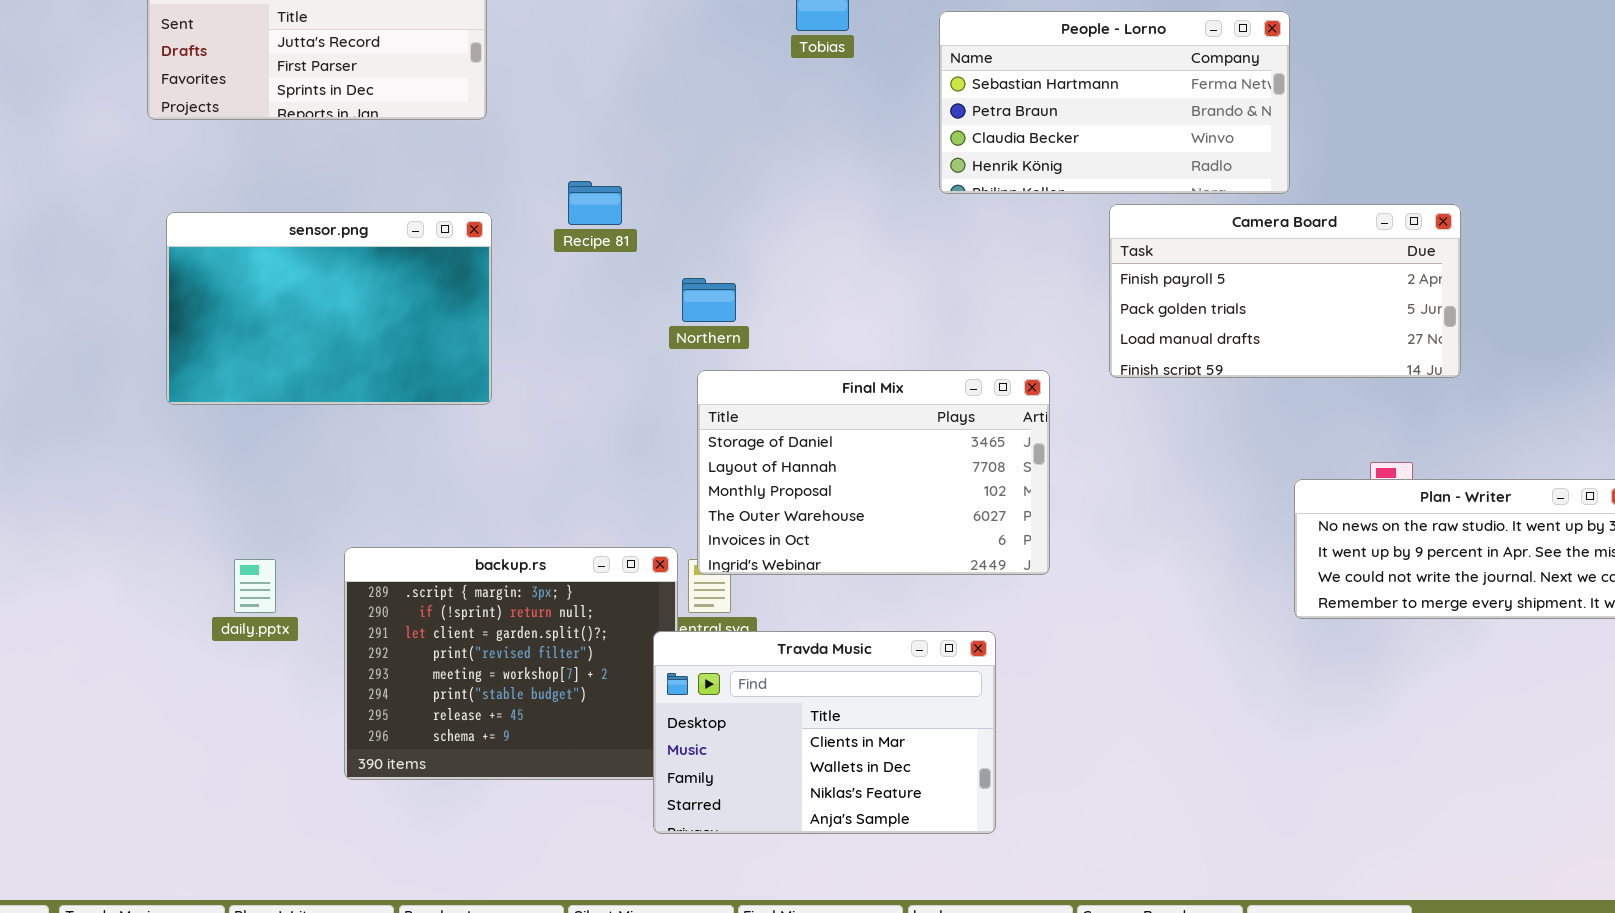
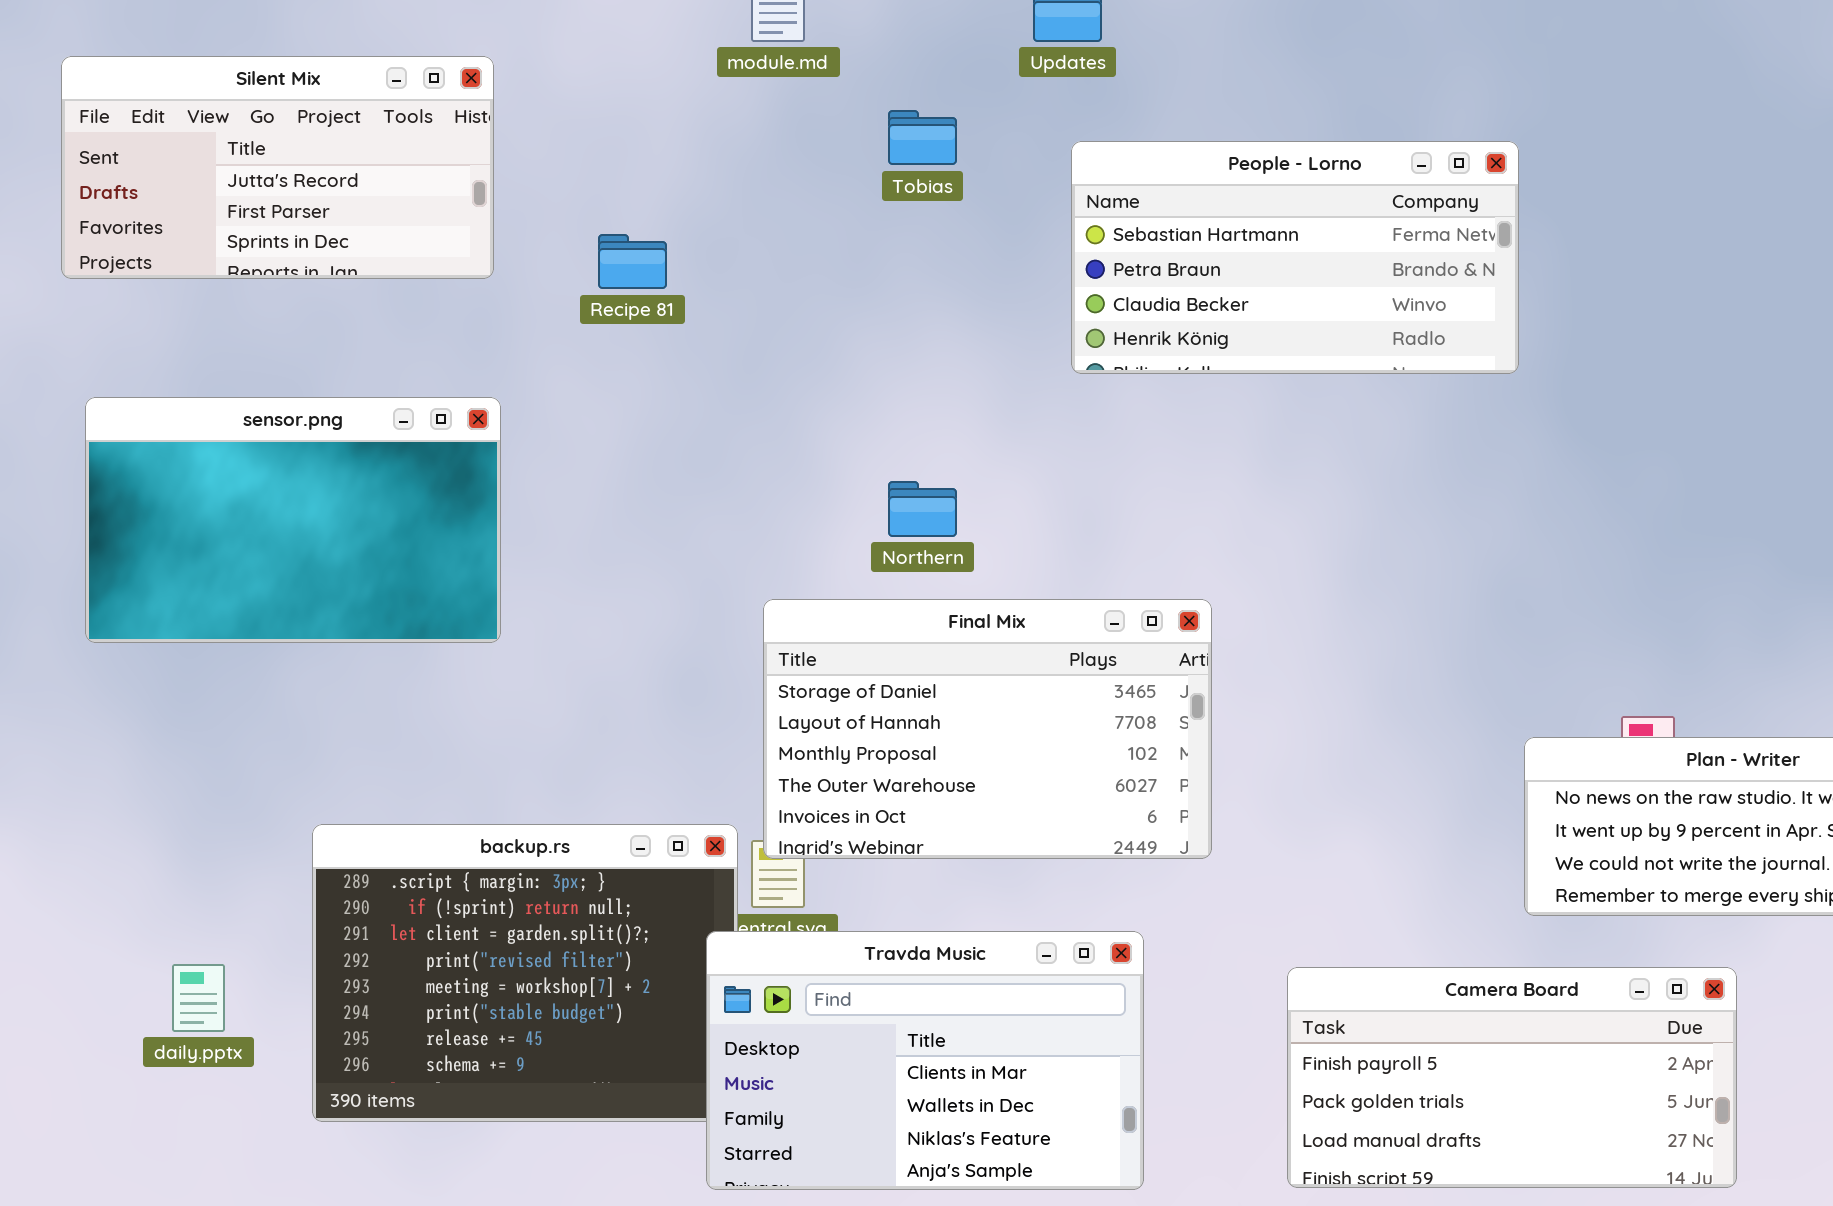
Recipe 81: [568,181,622,225] -> [598,234,667,289], moved
Camera Board: [1109,204,1461,378] -> [1287,967,1737,1188], moved
Northern: [682,278,736,322] -> [888,481,957,537], moved
daily.pptx: [234,559,276,613] -> [172,964,225,1032], moved

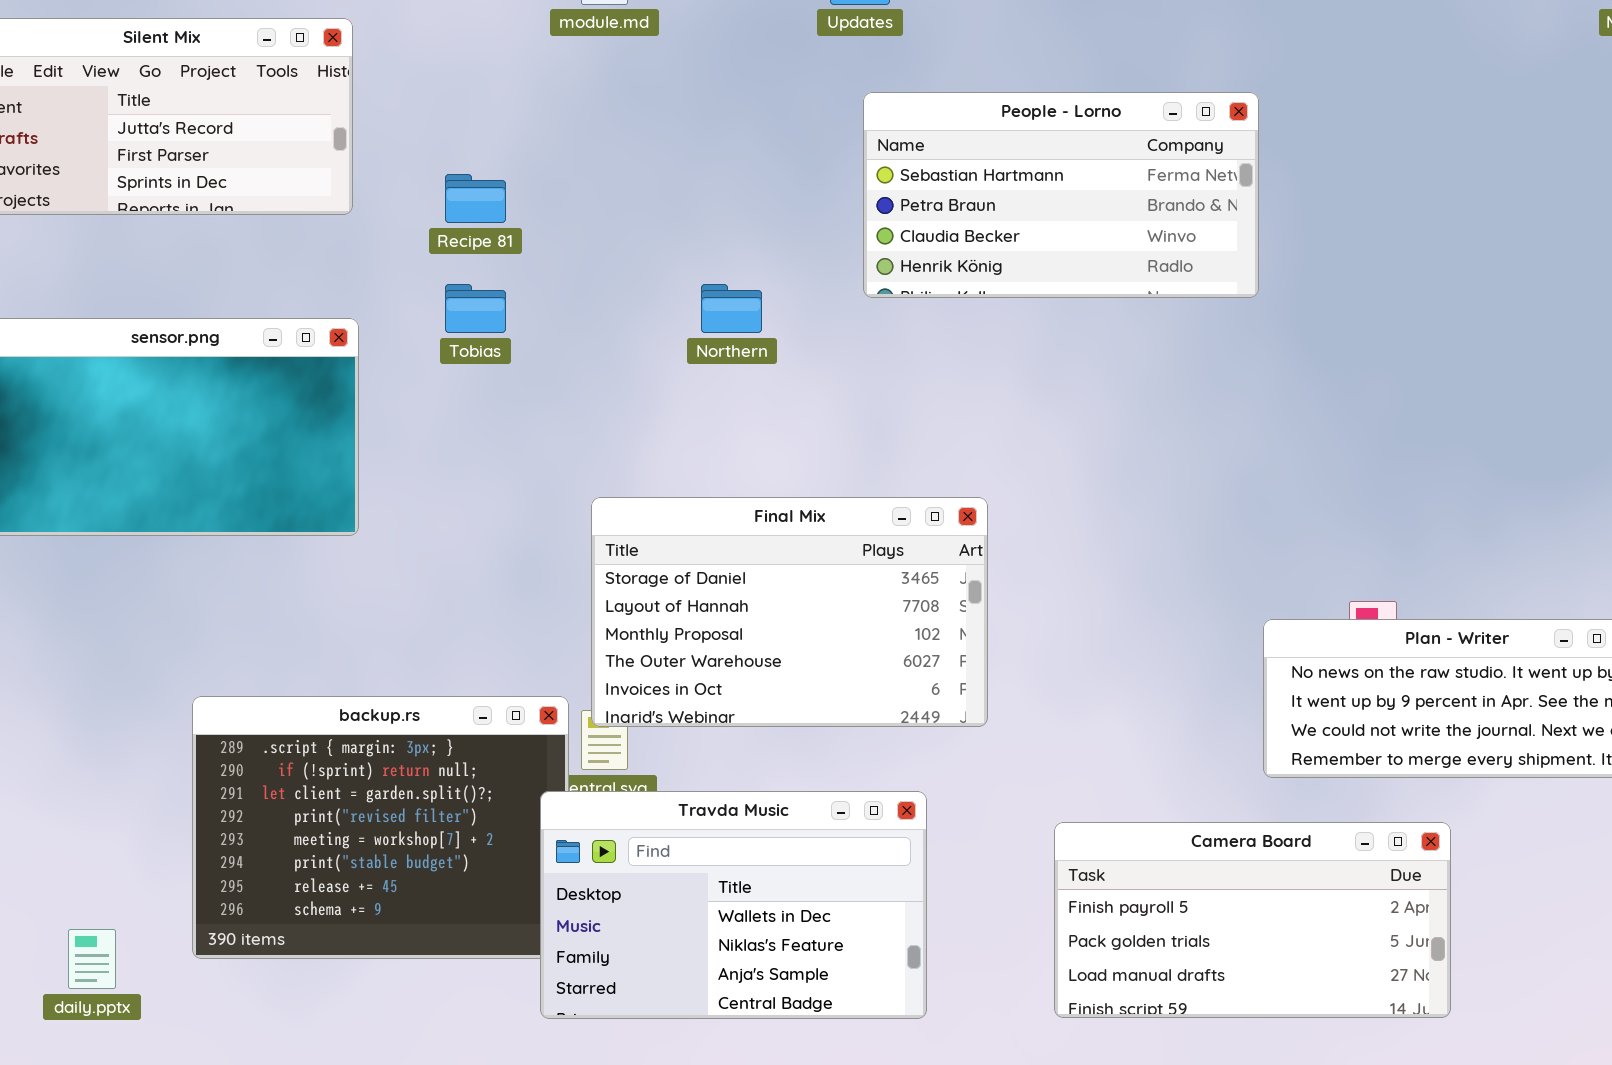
Tobias: [888,110,957,165] -> [445,284,506,333], moved
Northern: [888,481,957,537] -> [701,284,762,333], moved
Travda Music: [706,931,1144,1190] -> [540,791,927,1019], scrolled down 1 row
daily.pptx: [172,964,225,1032] -> [68,929,116,989], moved

